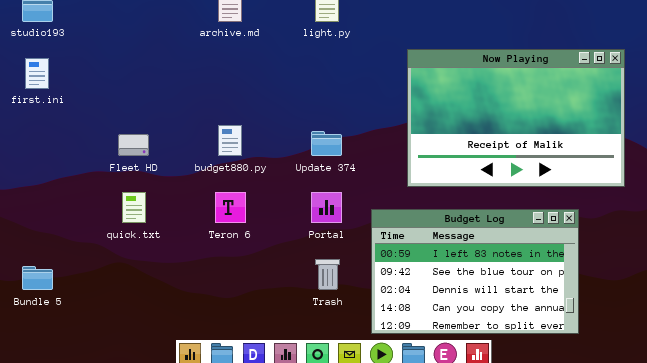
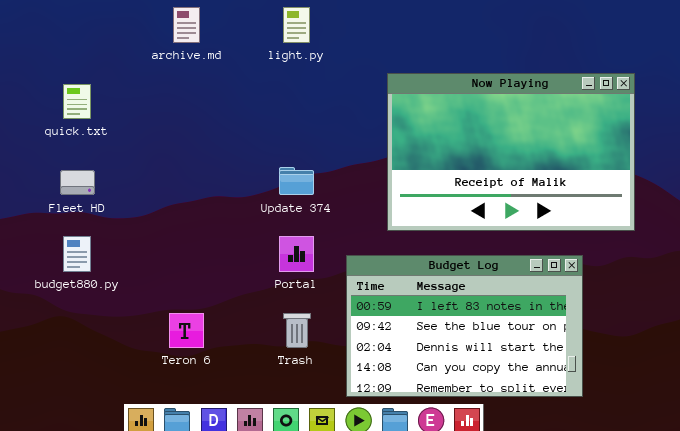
budget880.py: [218,125,242,156] -> [63,236,91,272], moved
quick.txt: [122,192,146,223] -> [63,84,91,119], moved
Teron 6: [215,192,246,223] -> [169,313,204,348], moved

